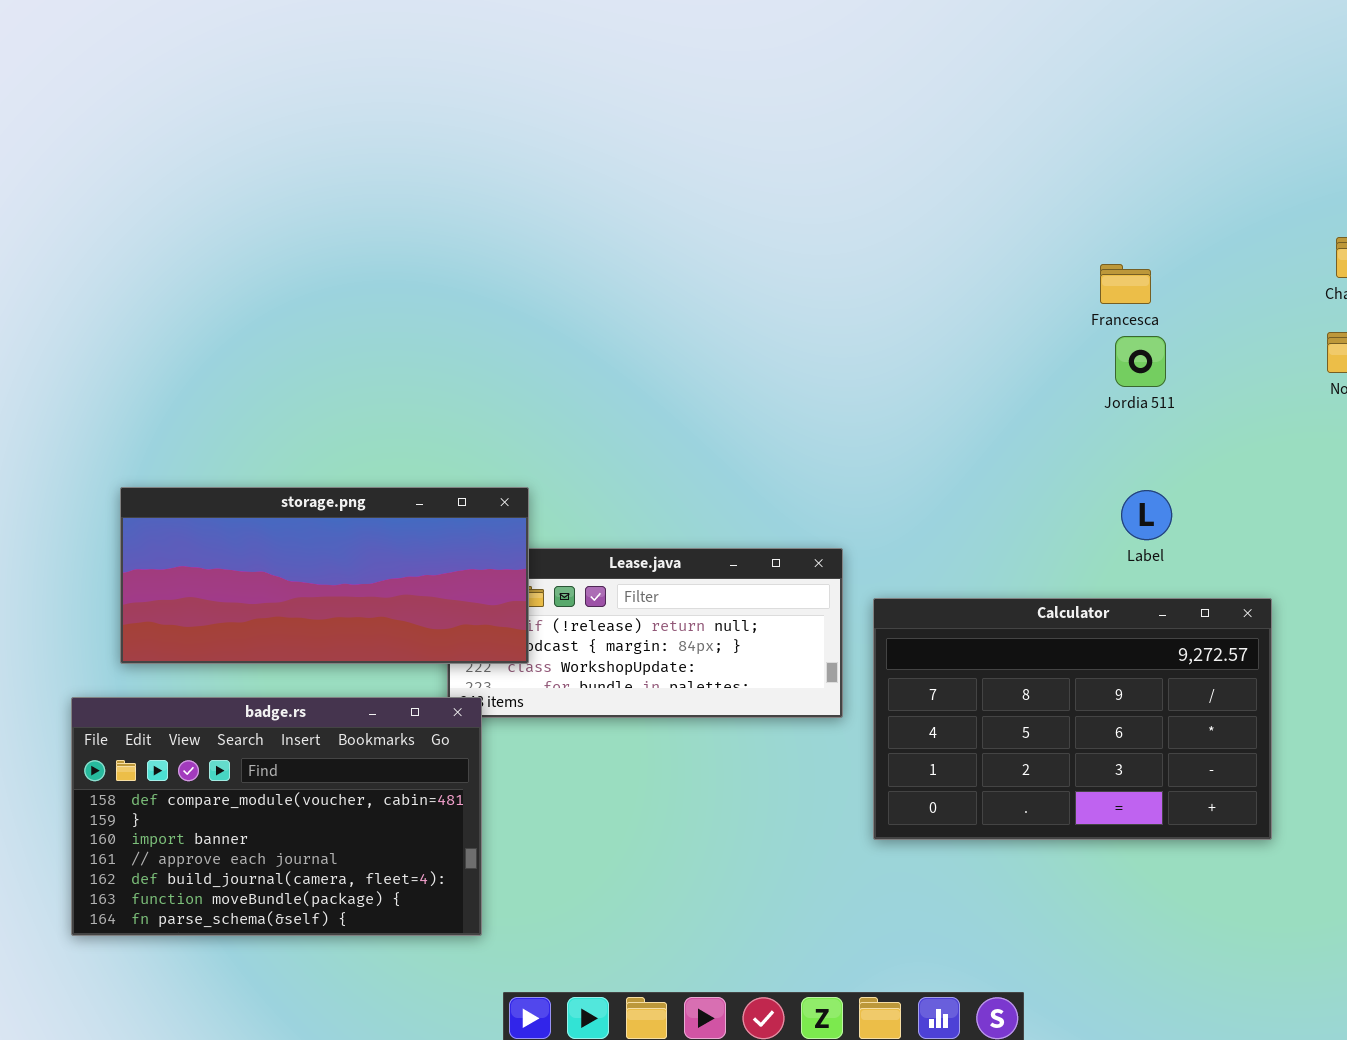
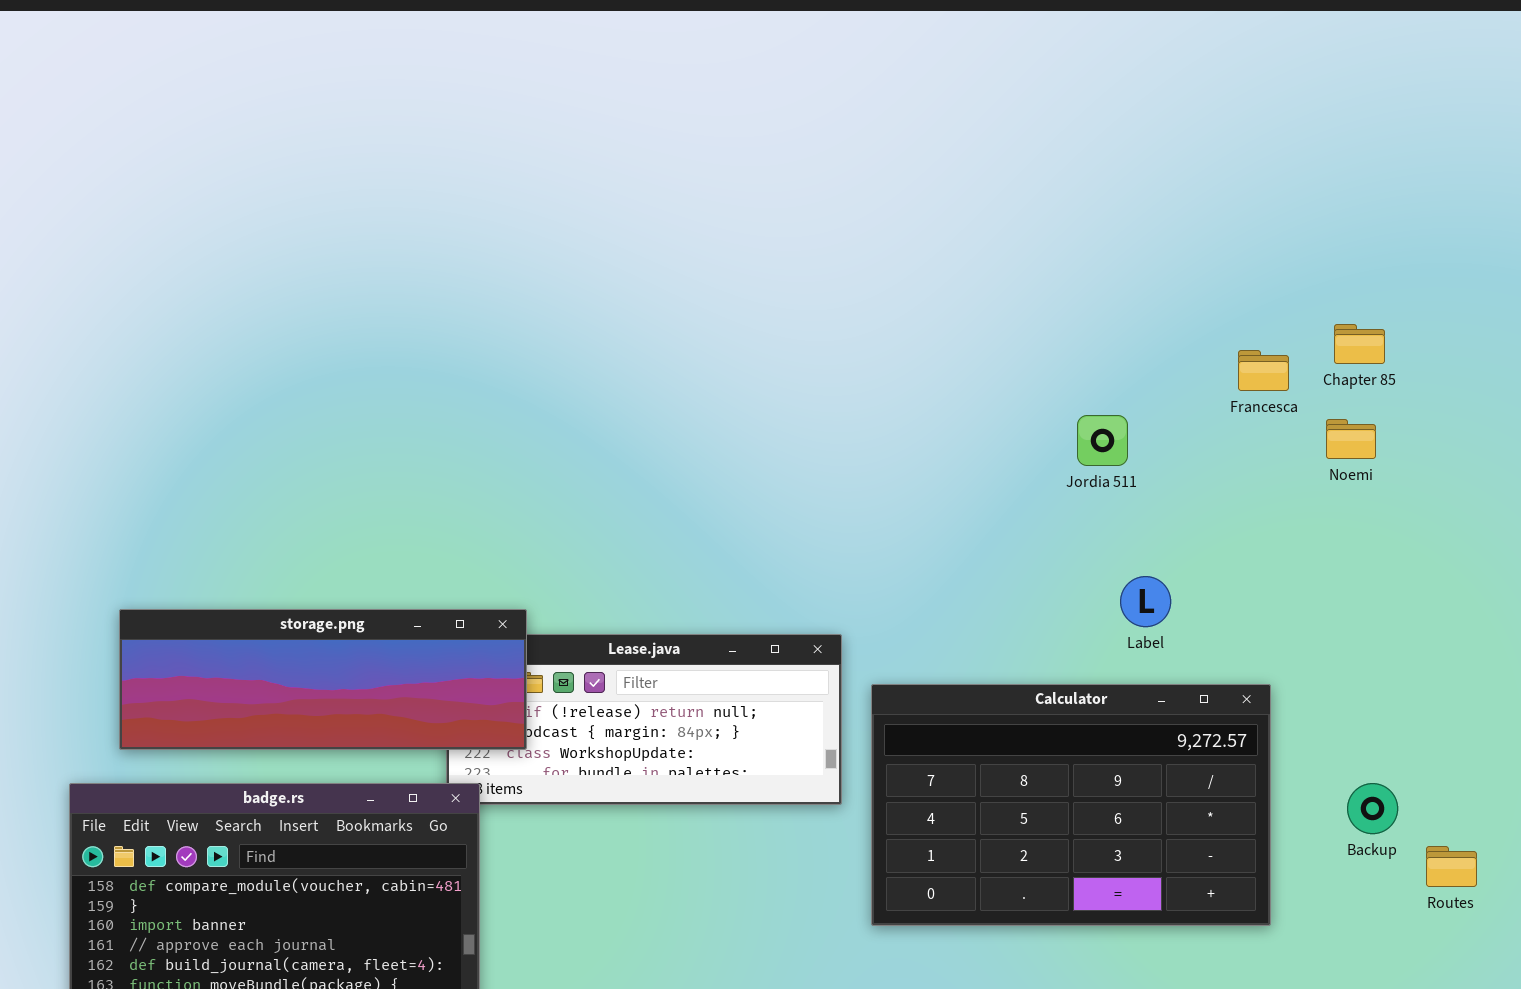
Francesca: [1100,264,1151,304] -> [1238,350,1289,391], moved
Jordia 511: [1115,336,1166,387] -> [1077,415,1128,466], moved
storage.png: [120,487,529,664] -> [119,609,527,750], resized

